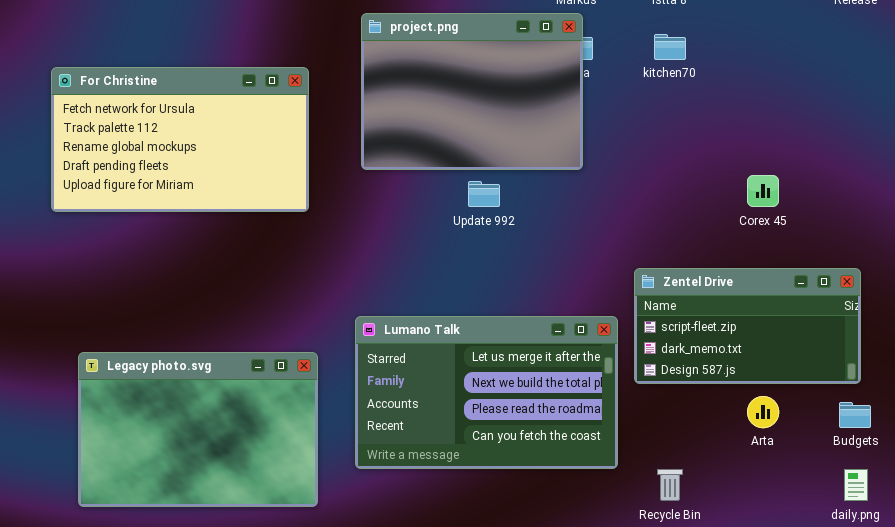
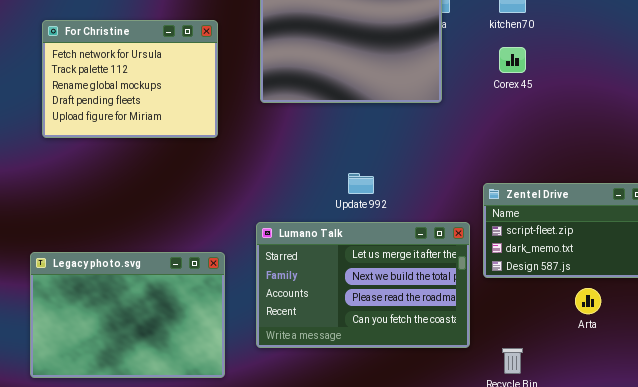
For Christine: [51,67,309,212] -> [42,20,218,138], resized
Corex 45: [747,175,779,207] -> [499,47,526,73], moved
Update 992: [468,181,500,207] -> [348,173,374,194], moved

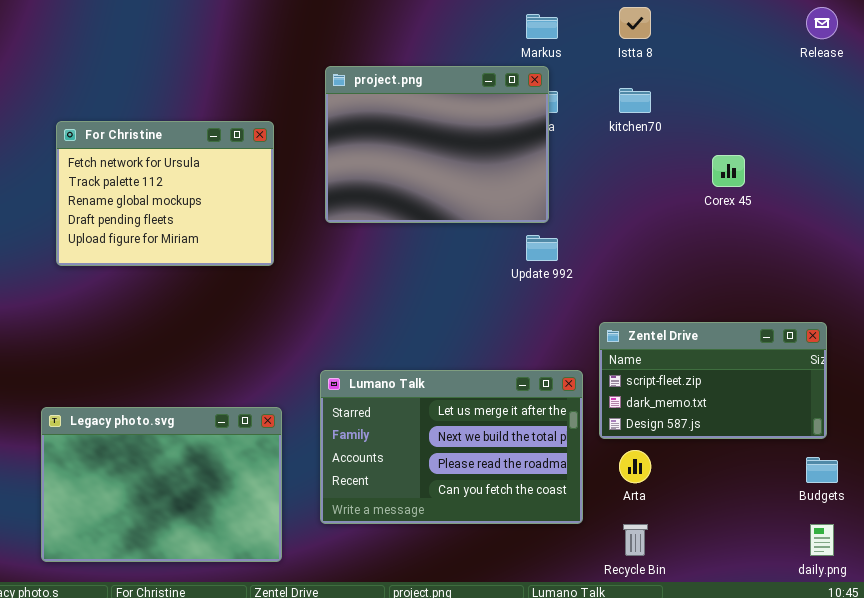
Corex 45: [499,47,526,73] -> [712,155,745,187], moved
Update 992: [348,173,374,194] -> [526,235,558,261], moved
Arta: [575,288,601,314] -> [619,450,651,483], moved

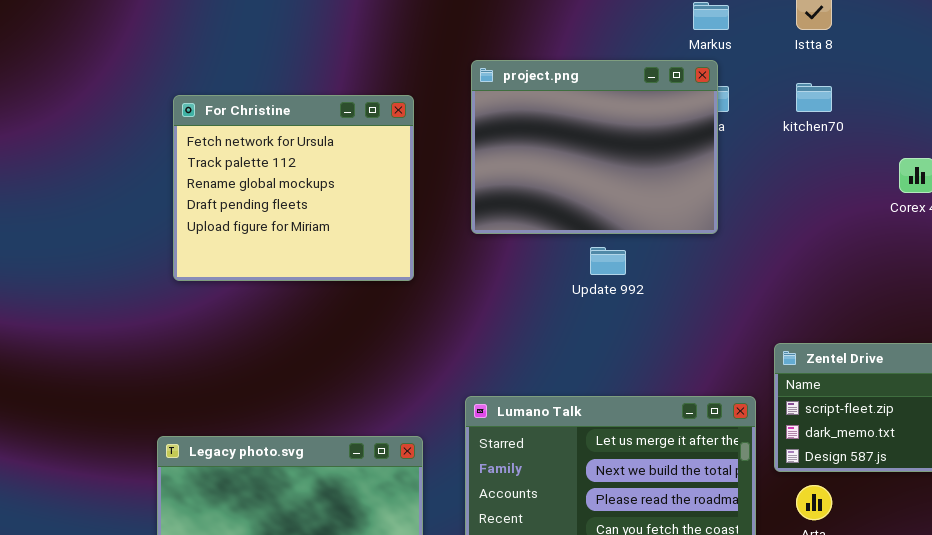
For Christine: [56,121,274,266] -> [173,95,414,281], resized
Update 992: [526,235,558,261] -> [590,247,626,275], moved

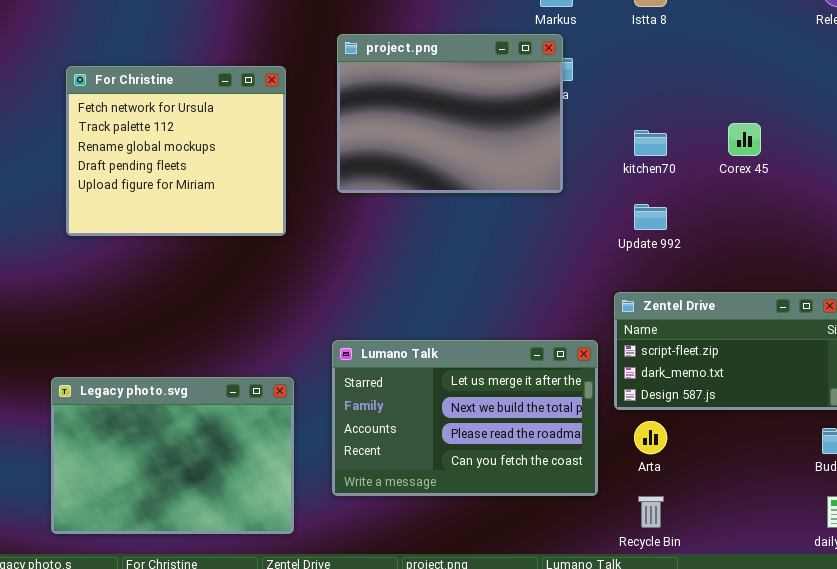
kitchen70: [796,83,832,112] -> [634,130,667,156], moved
Update 992: [590,247,626,275] -> [634,204,667,230], moved

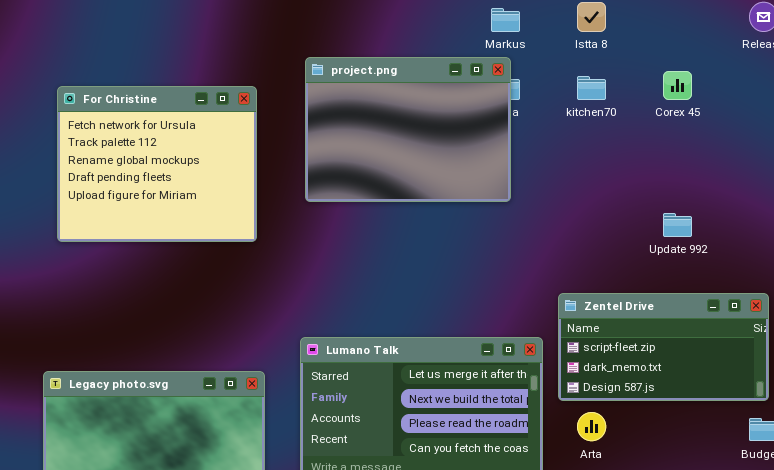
Corex 45: [728,123,761,156] -> [663,71,692,100], moved
kitchen70: [634,130,667,156] -> [577,76,606,100], moved
Update 992: [634,204,667,230] -> [663,213,692,237], moved

